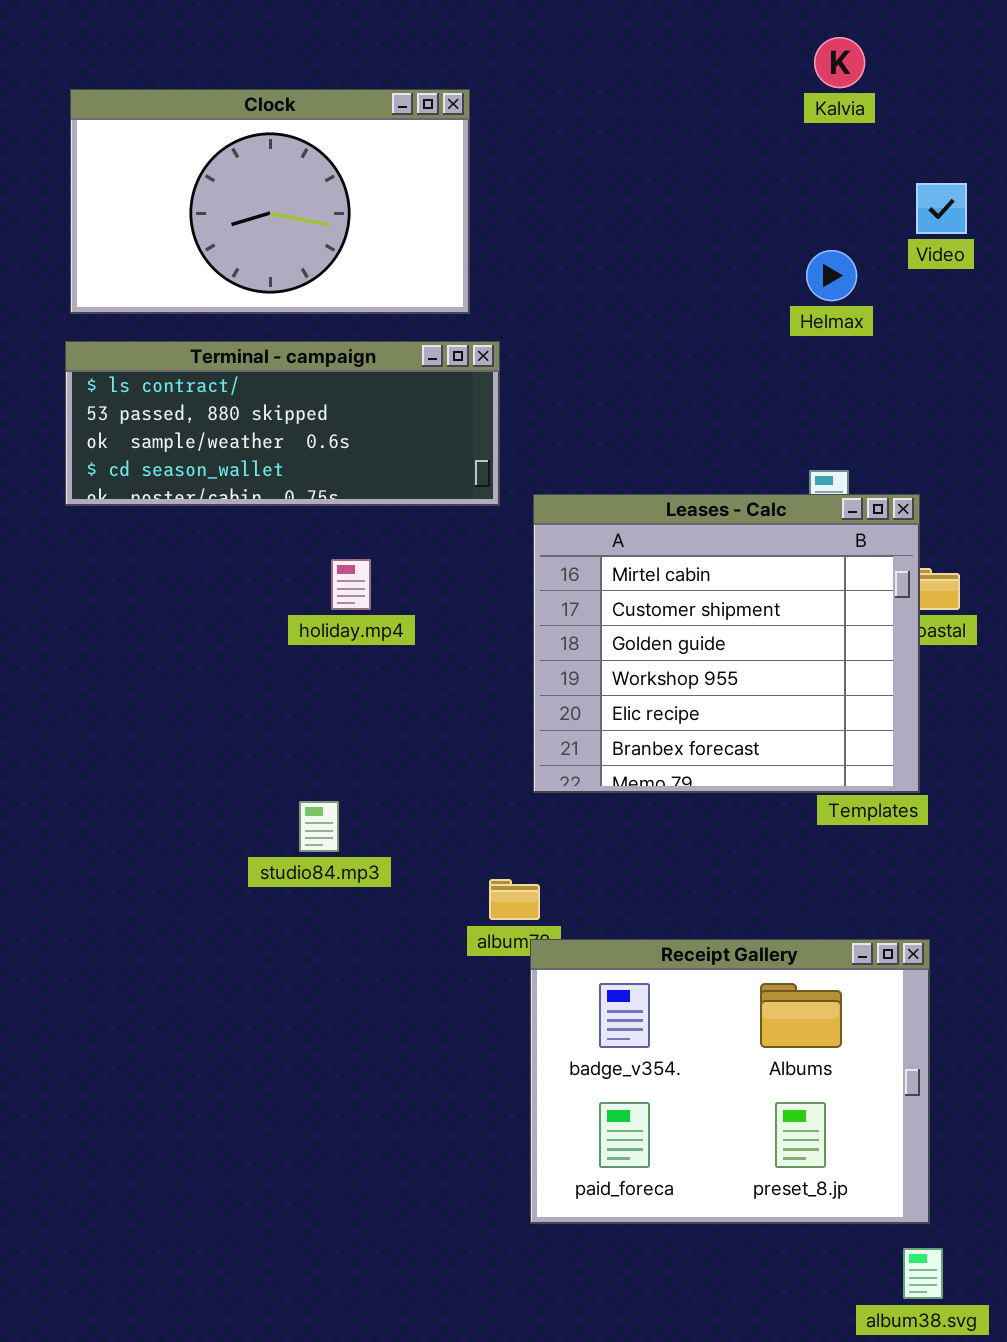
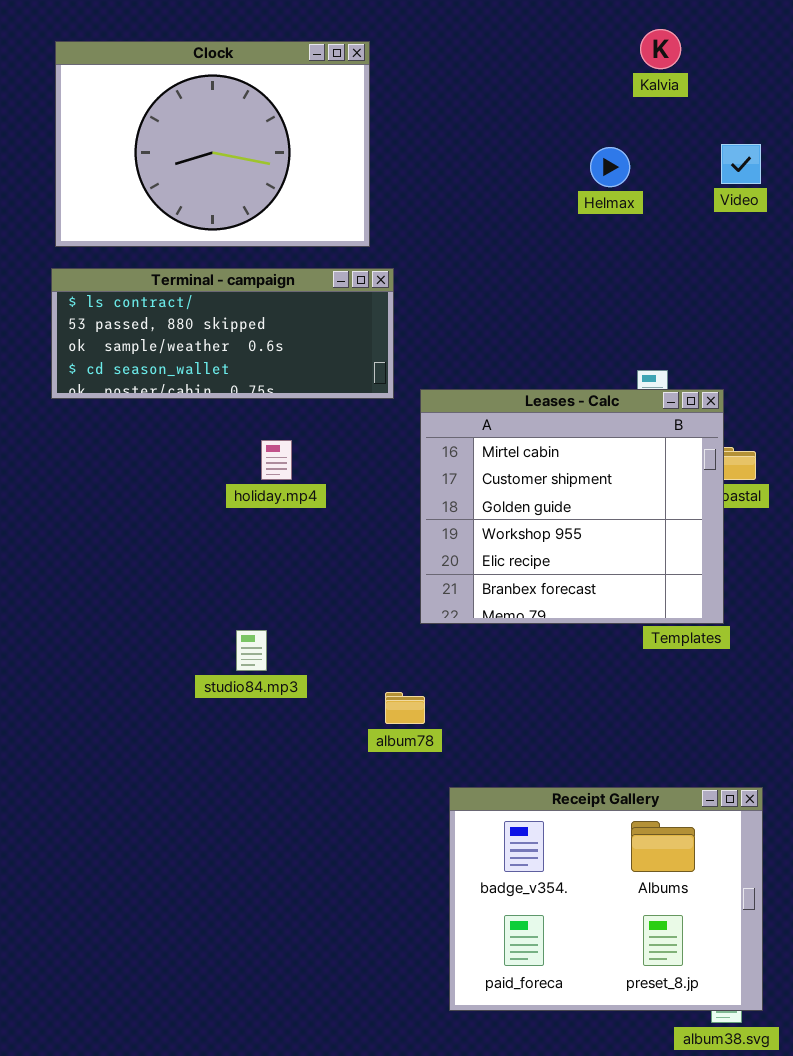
Clock: [70,89,470,314] -> [55,41,370,247], resized
Helmax: [806,250,857,301] -> [590,147,630,187], moved
Receipt Gallery: [530,939,930,1224] -> [449,787,763,1011], moved

